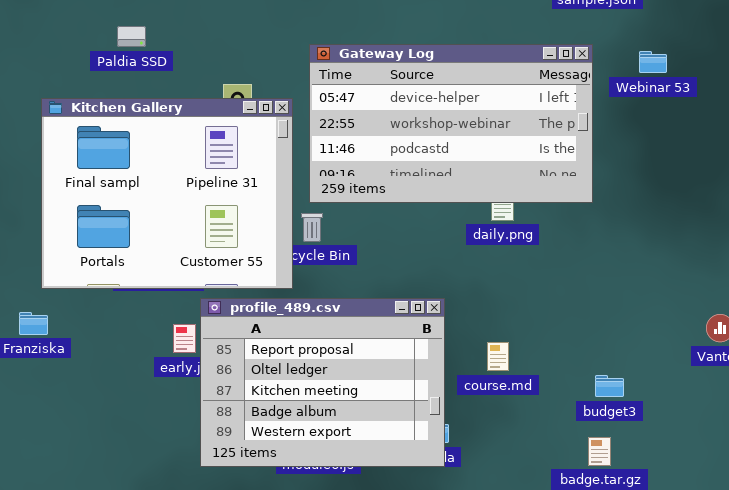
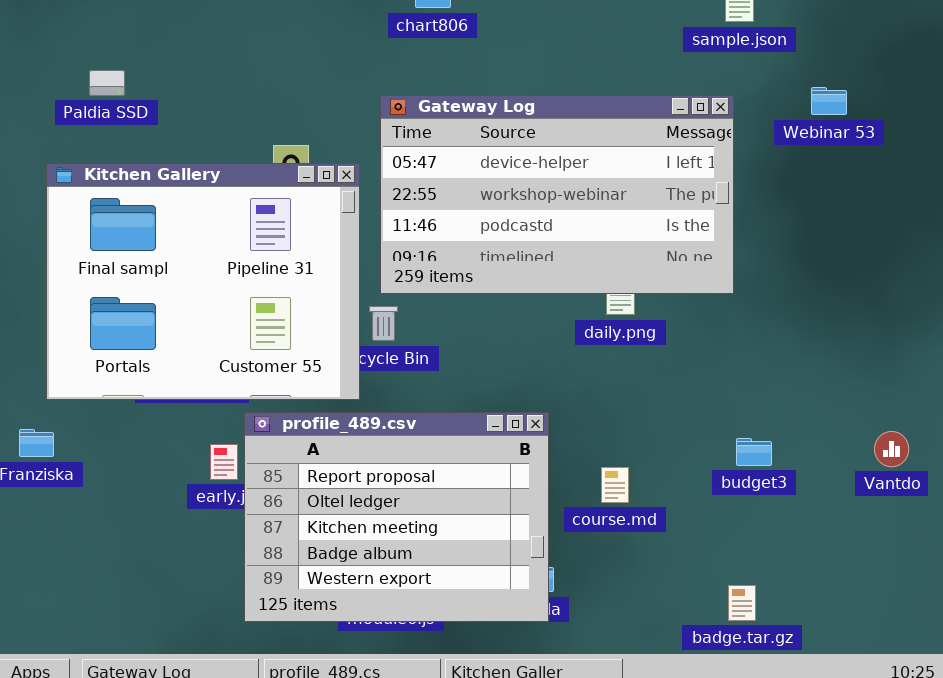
Paldia SSD: [117,26,146,47] -> [89,70,125,96], moved
Webinar 53: [639,51,667,73] -> [811,87,847,115], moved
budget3: [595,375,624,397] -> [736,438,772,466], moved

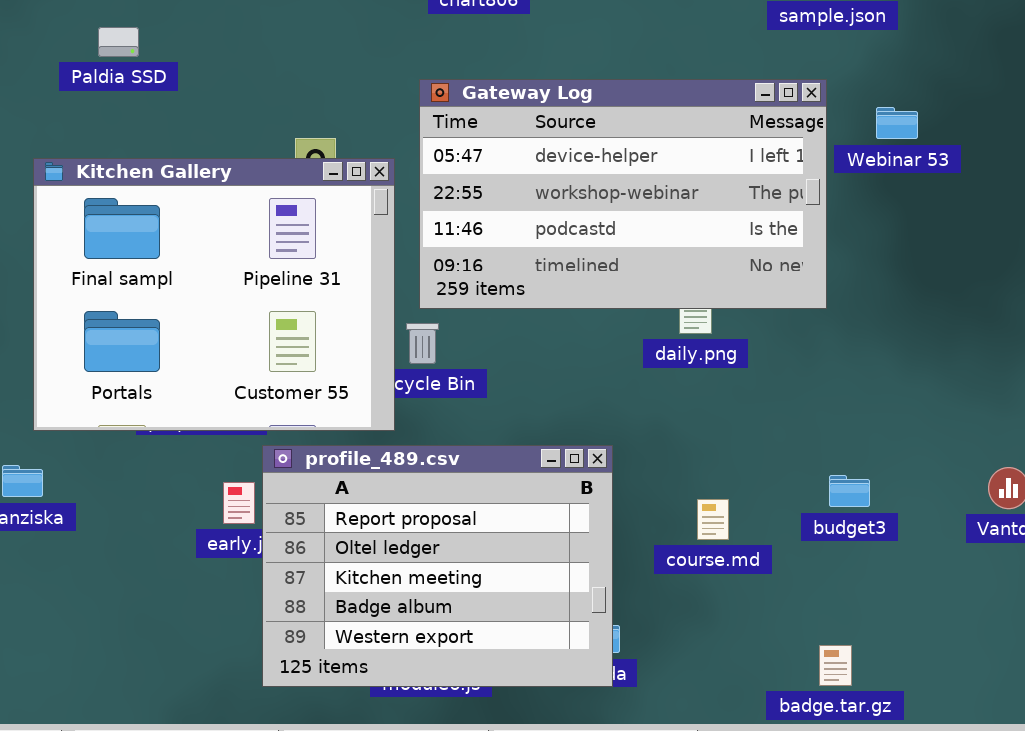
Paldia SSD: [89,70,125,96] -> [98,27,139,57], moved
Webinar 53: [811,87,847,115] -> [876,107,918,139], moved
course.md: [601,467,629,503] -> [697,499,729,540], moved

